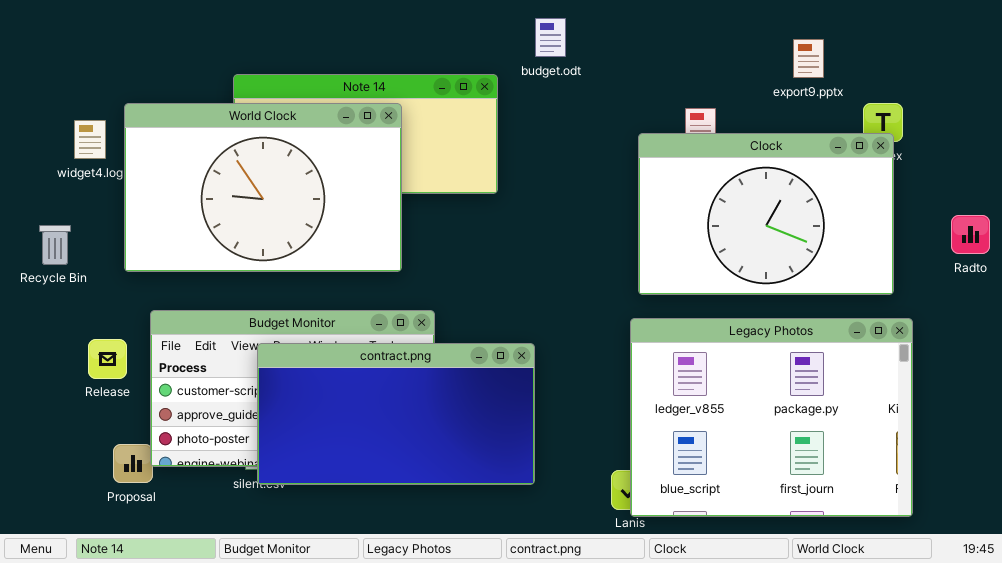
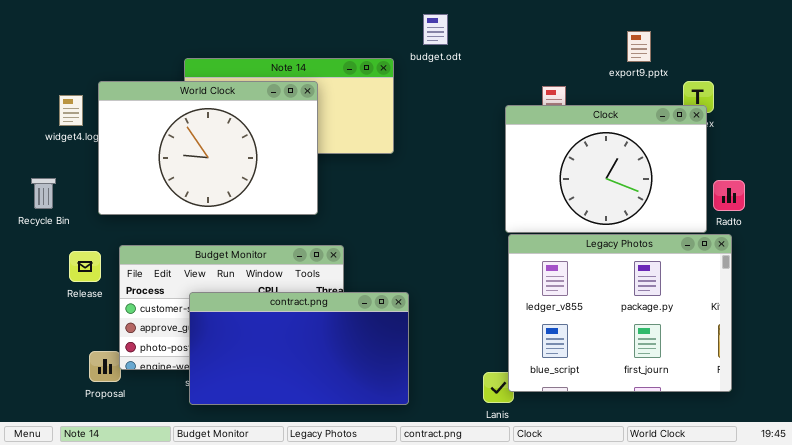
Radto: [951,215,990,254] -> [713,180,745,211], moved
Legacy Photos: [630,318,913,517] -> [508,234,732,392], moved
Release: [88,339,127,379] -> [69,251,101,282], moved
contract.png: [257,343,535,485] -> [189,292,409,405], moved

